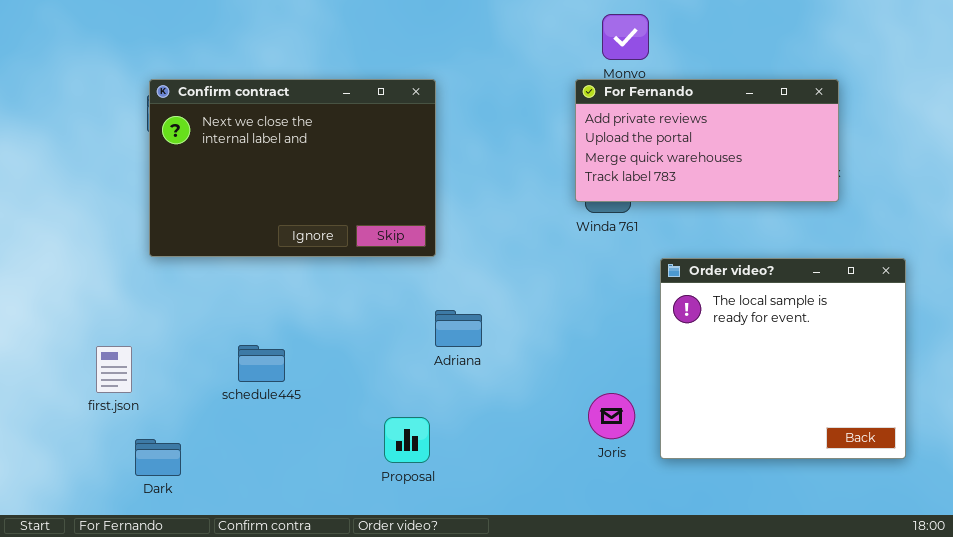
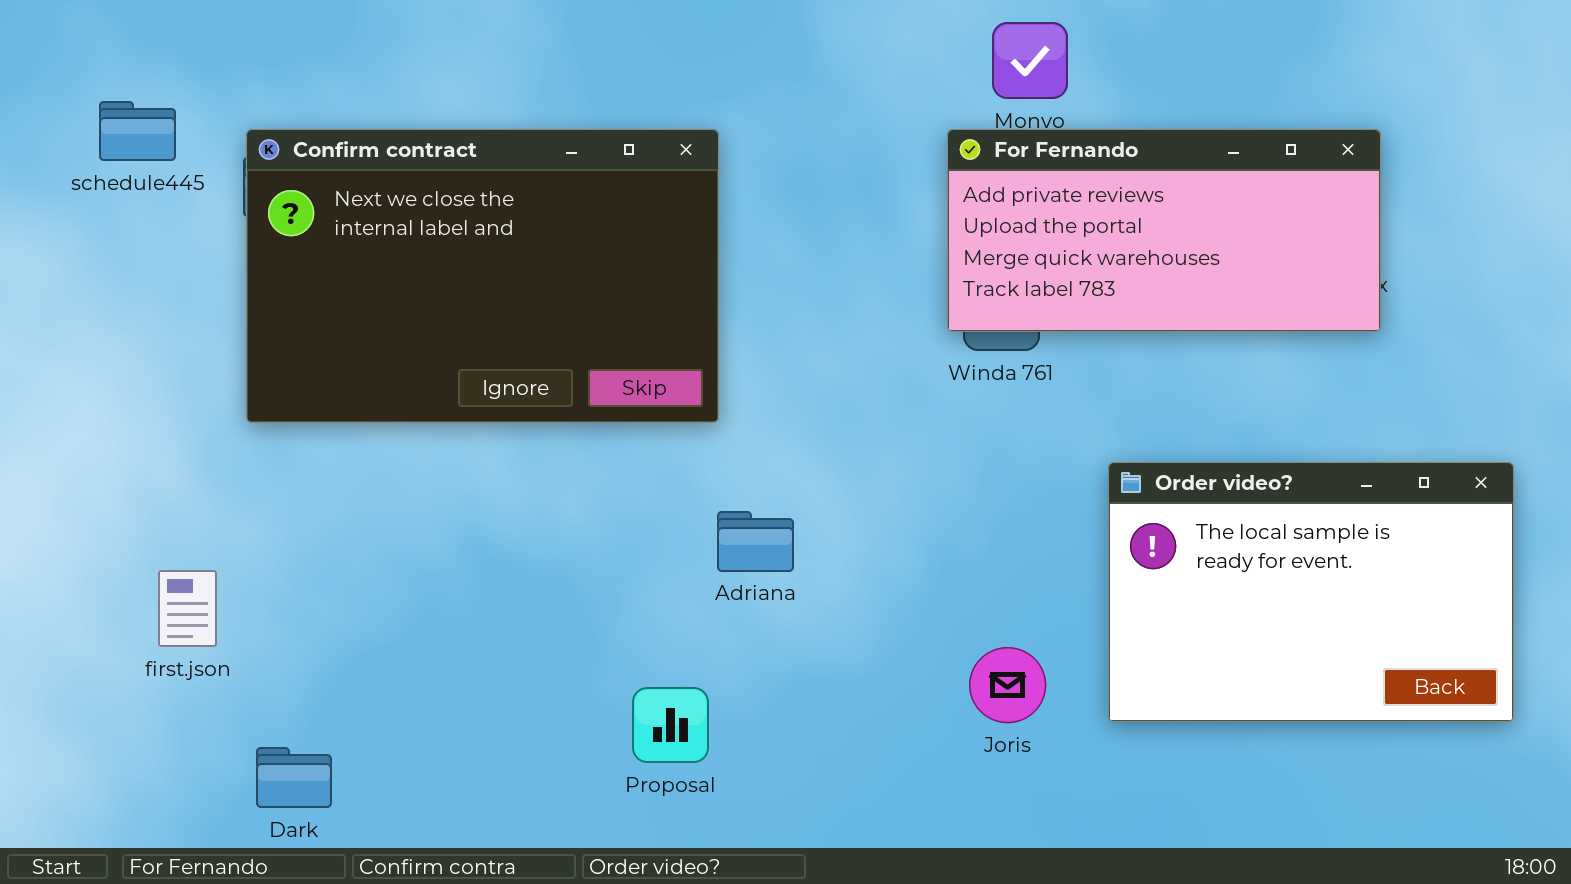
Order video?: [660,258,906,459] -> [1108,462,1514,722], moved, resized
schedule445: [238,345,285,382] -> [99,101,176,161], moved
Dark: [135,439,181,476] -> [256,747,332,808], moved

